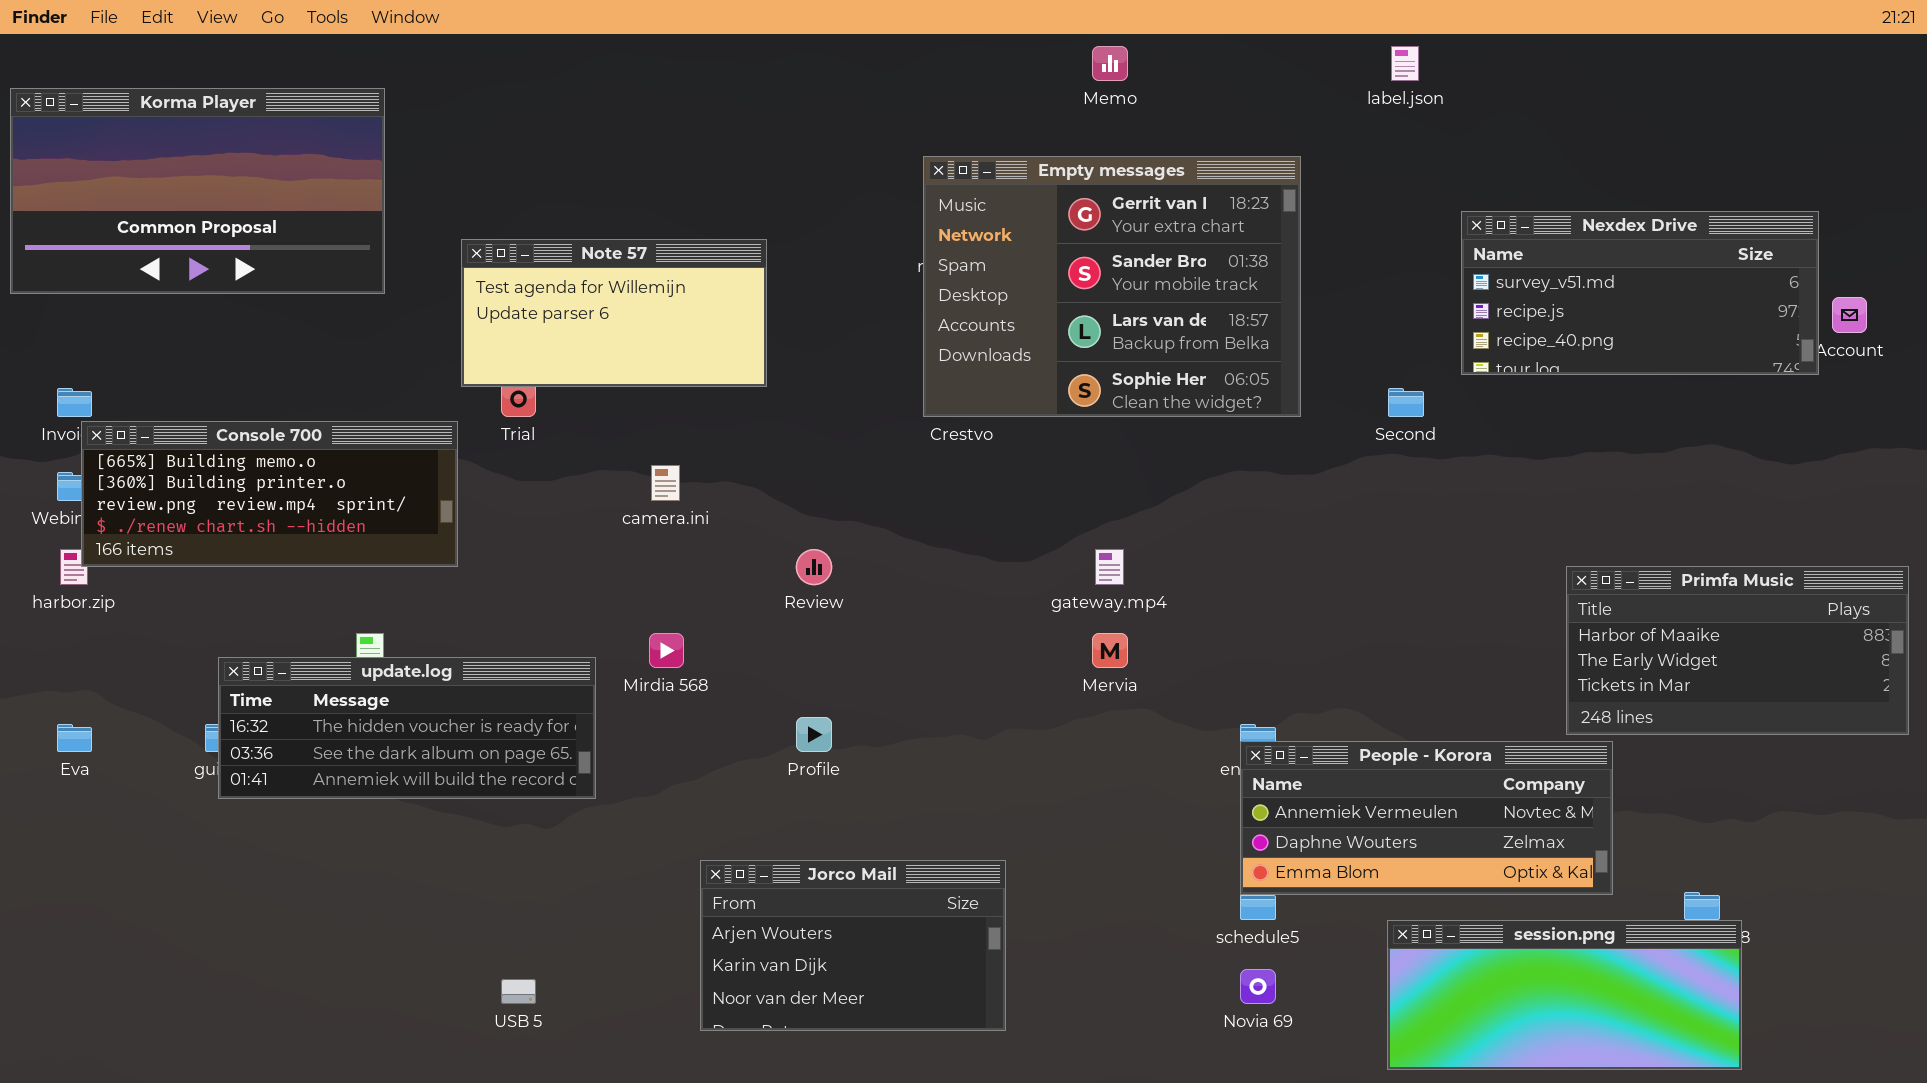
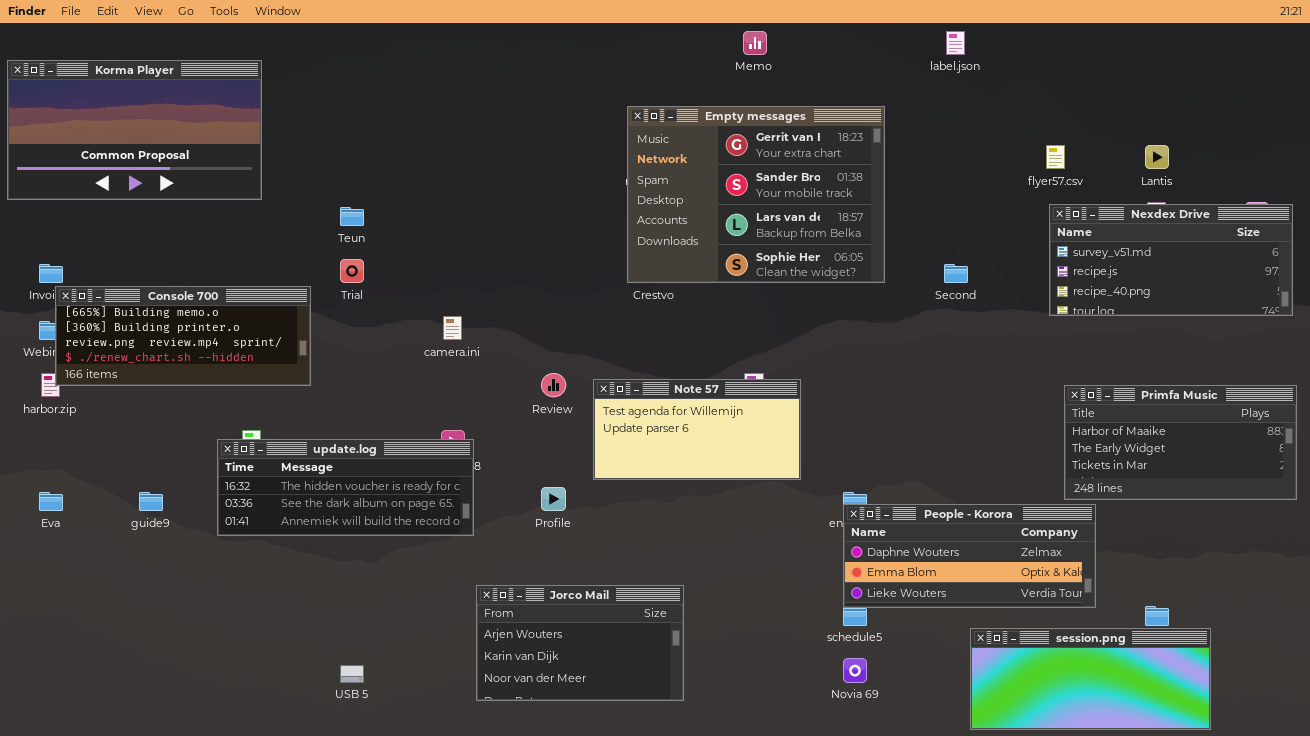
Nexdex Drive: [1461,211,1819,375] -> [1049,204,1293,316], moved
Note 57: [461,239,767,387] -> [593,379,801,480], moved
update.log: [218,657,596,799] -> [217,439,474,536], moved
People - Korora: [1240,741,1613,895] -> [843,504,1096,608], scrolled down 1 row
session.png: [1387,920,1742,1070] -> [970,628,1211,730], moved

